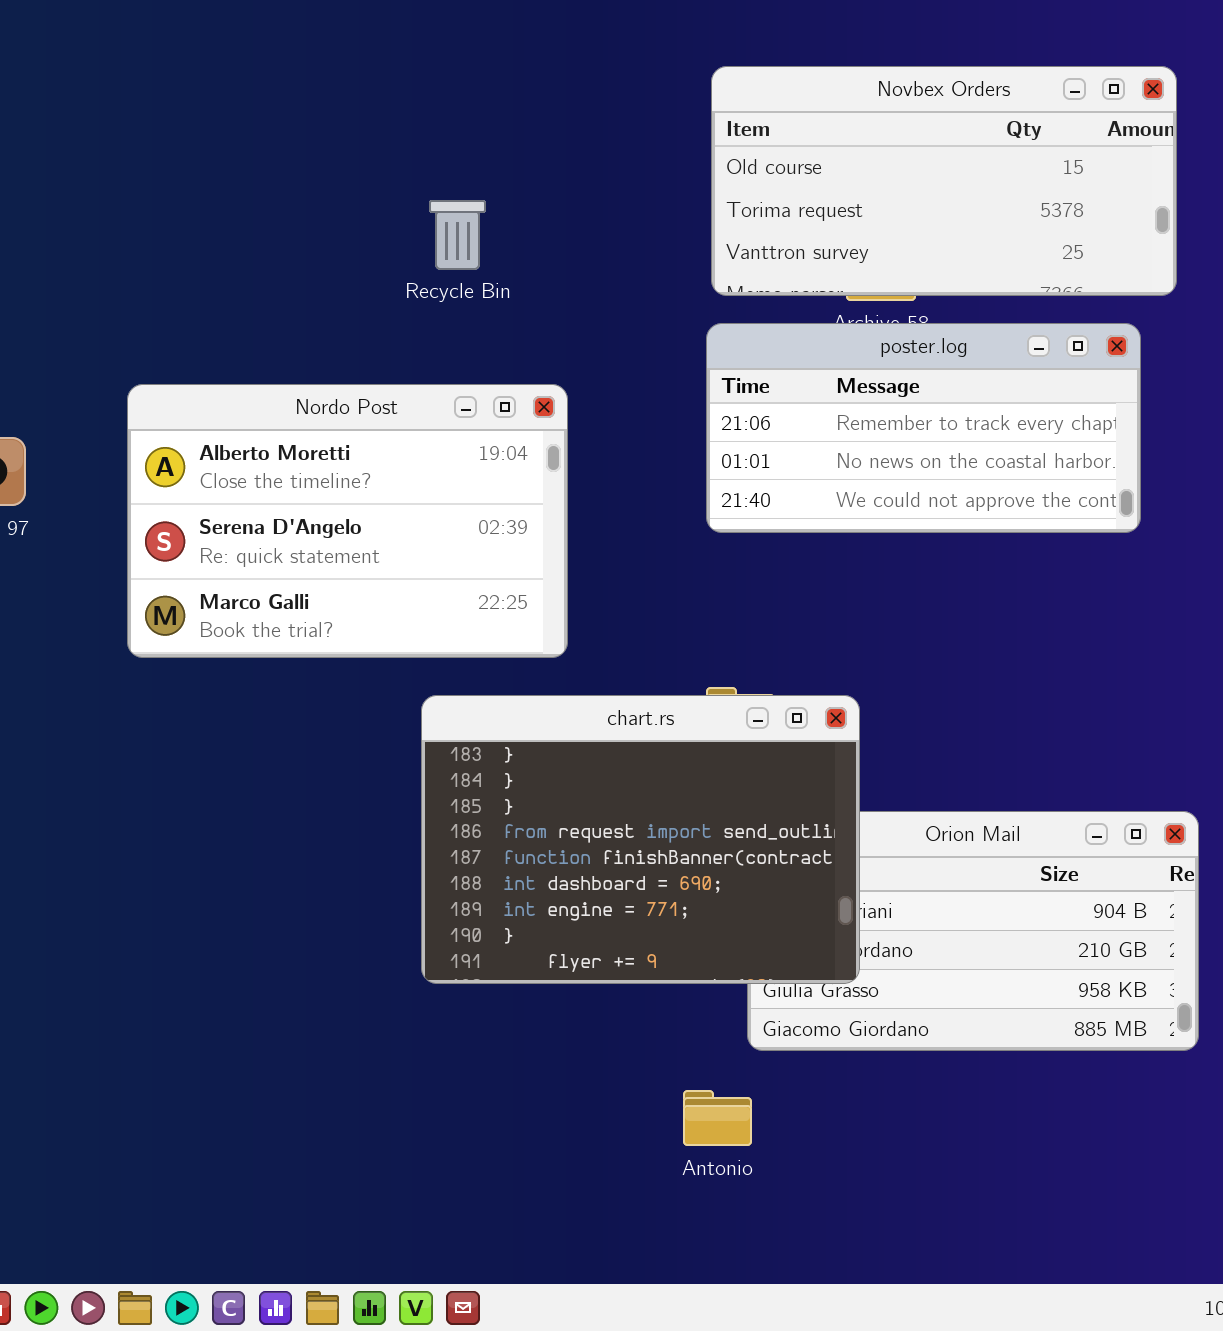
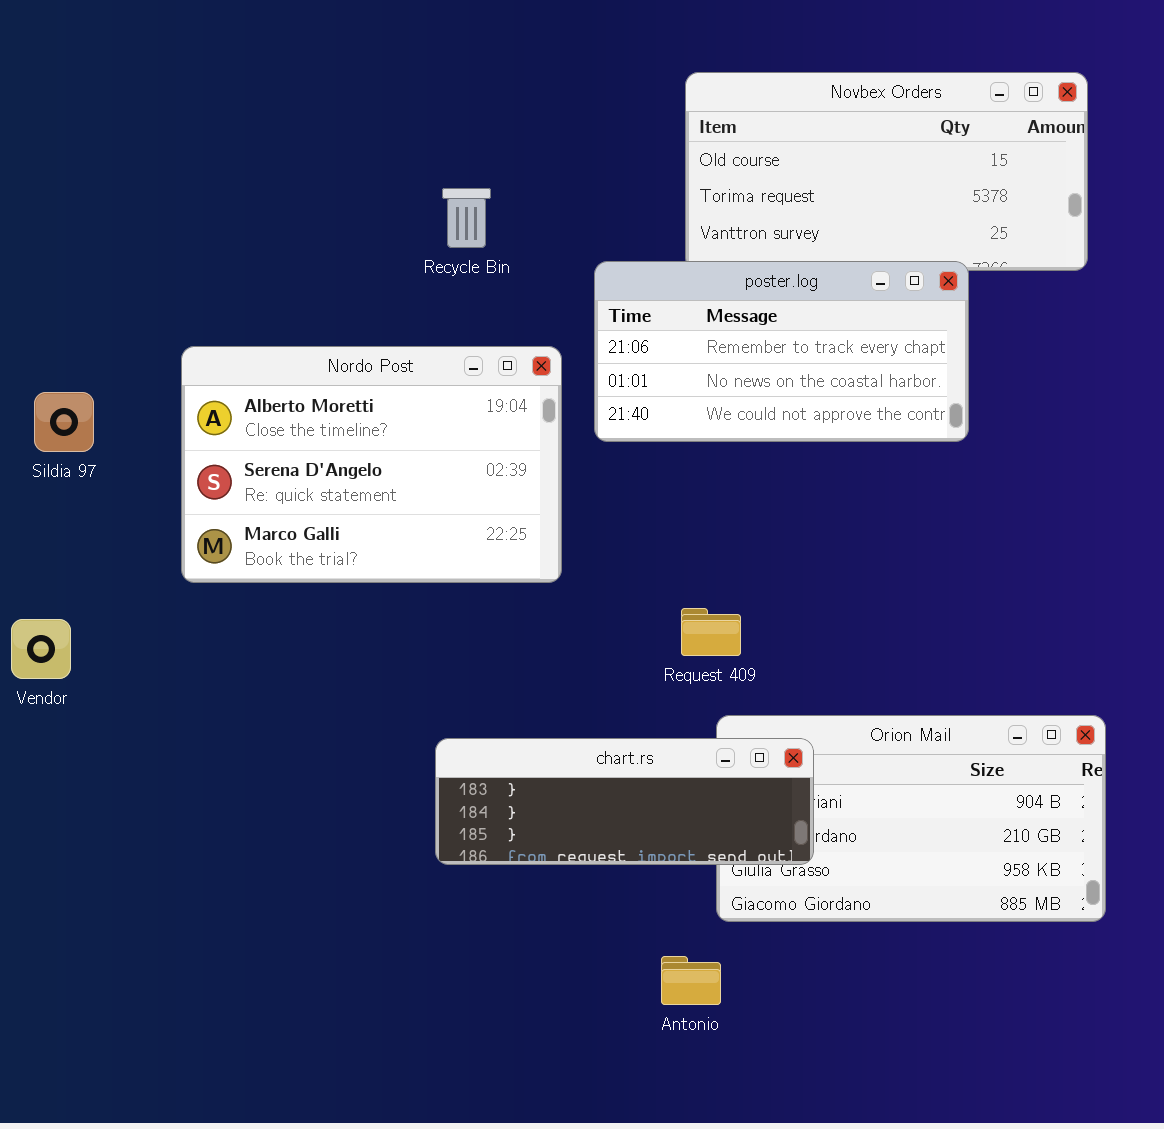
poster.log: [706,323,1141,533] -> [594,261,969,442], moved
chart.rs: [421,695,860,984] -> [435,738,814,865], resized

